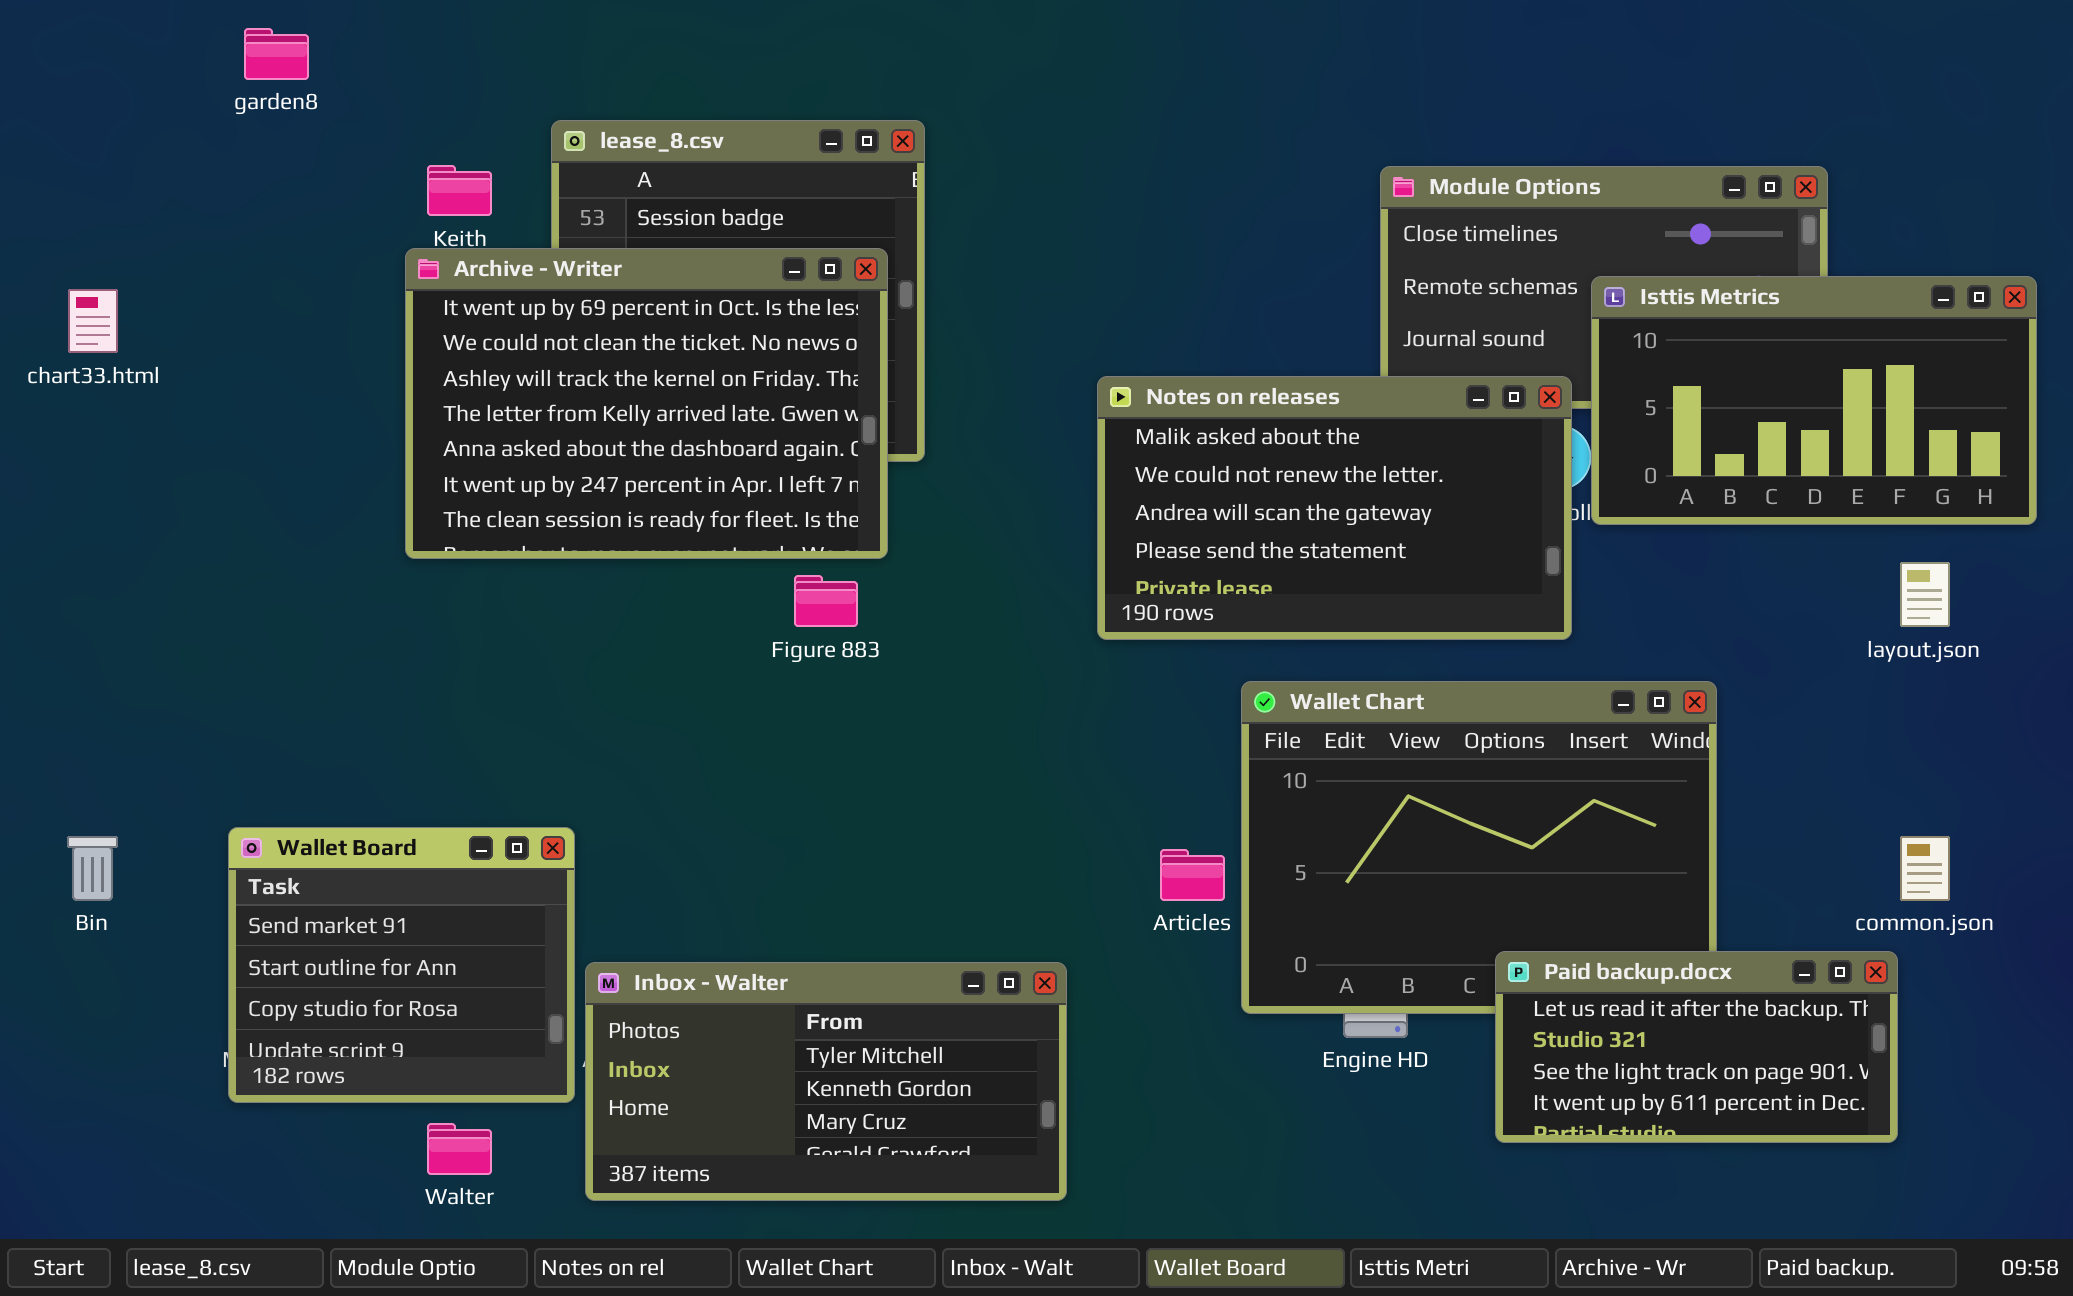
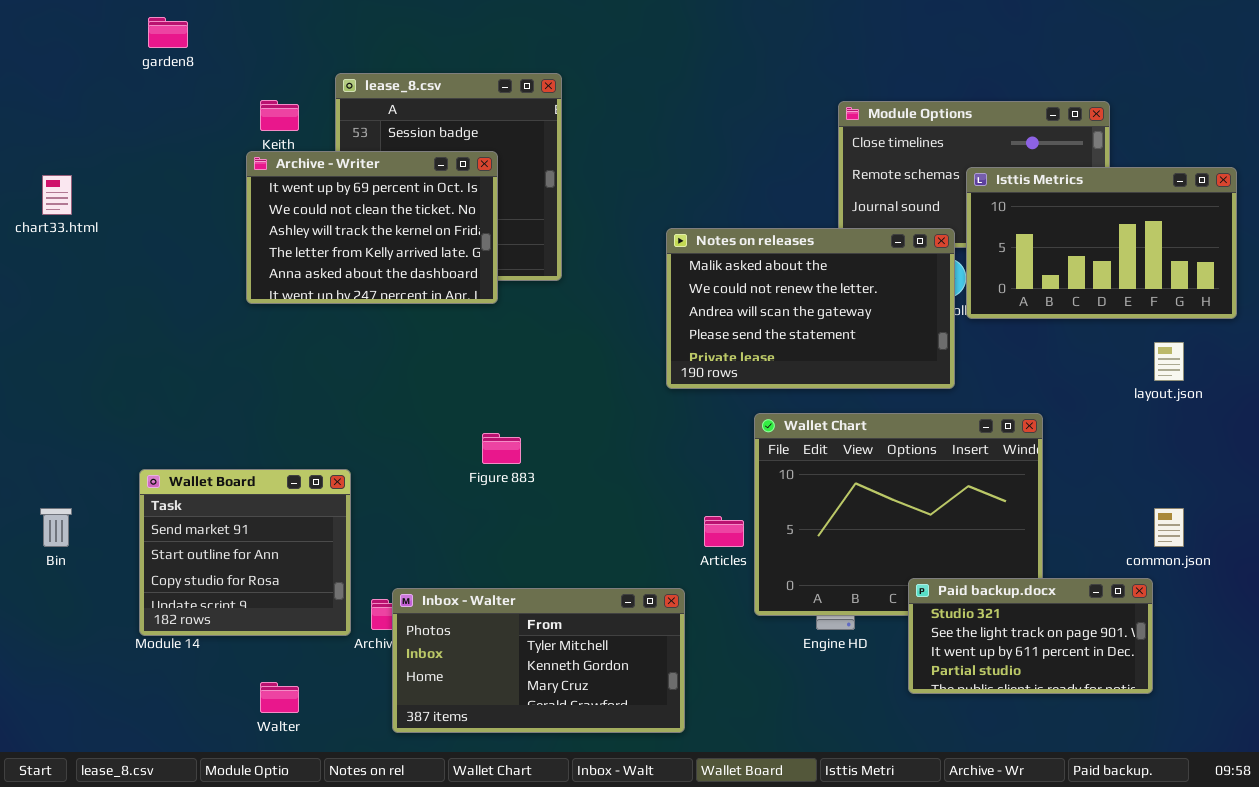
Archive - Writer: [405,248,888,559] -> [246,151,498,304], resized
Figure 883: [794,575,858,627] -> [482,433,521,464], moved
Wallet Board: [228,827,575,1103] -> [139,469,351,636], moved
Paid backup.docx: [1495,951,1898,1143] -> [908,578,1153,694], scrolled down 1 row
Inbox - Walter: [585,962,1067,1201] -> [392,588,685,733], moved

